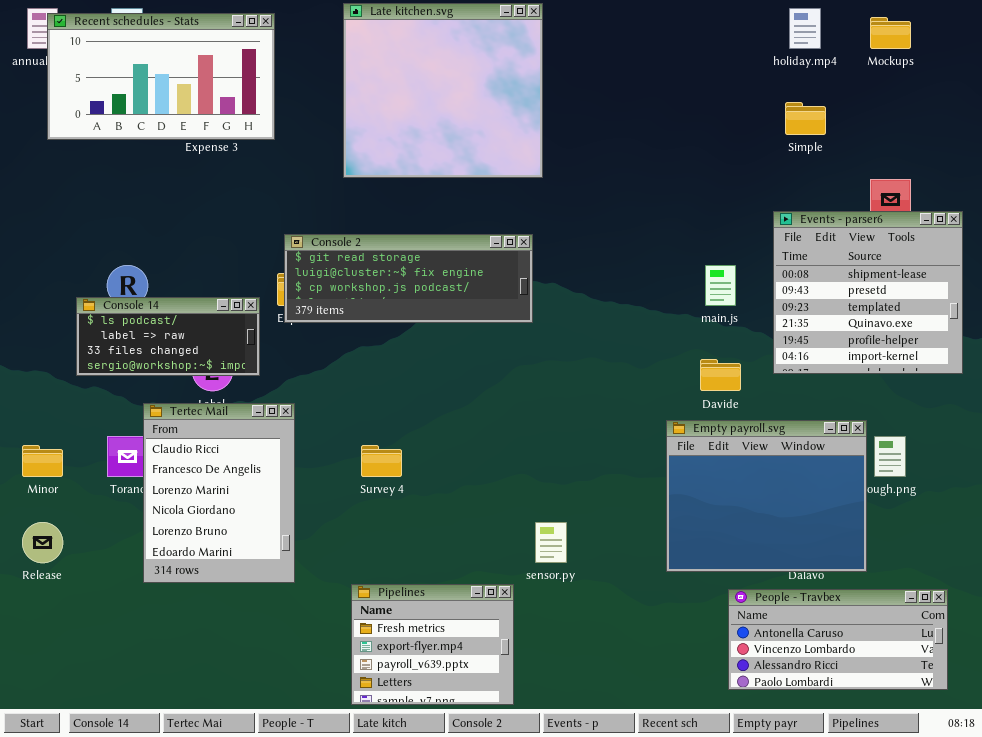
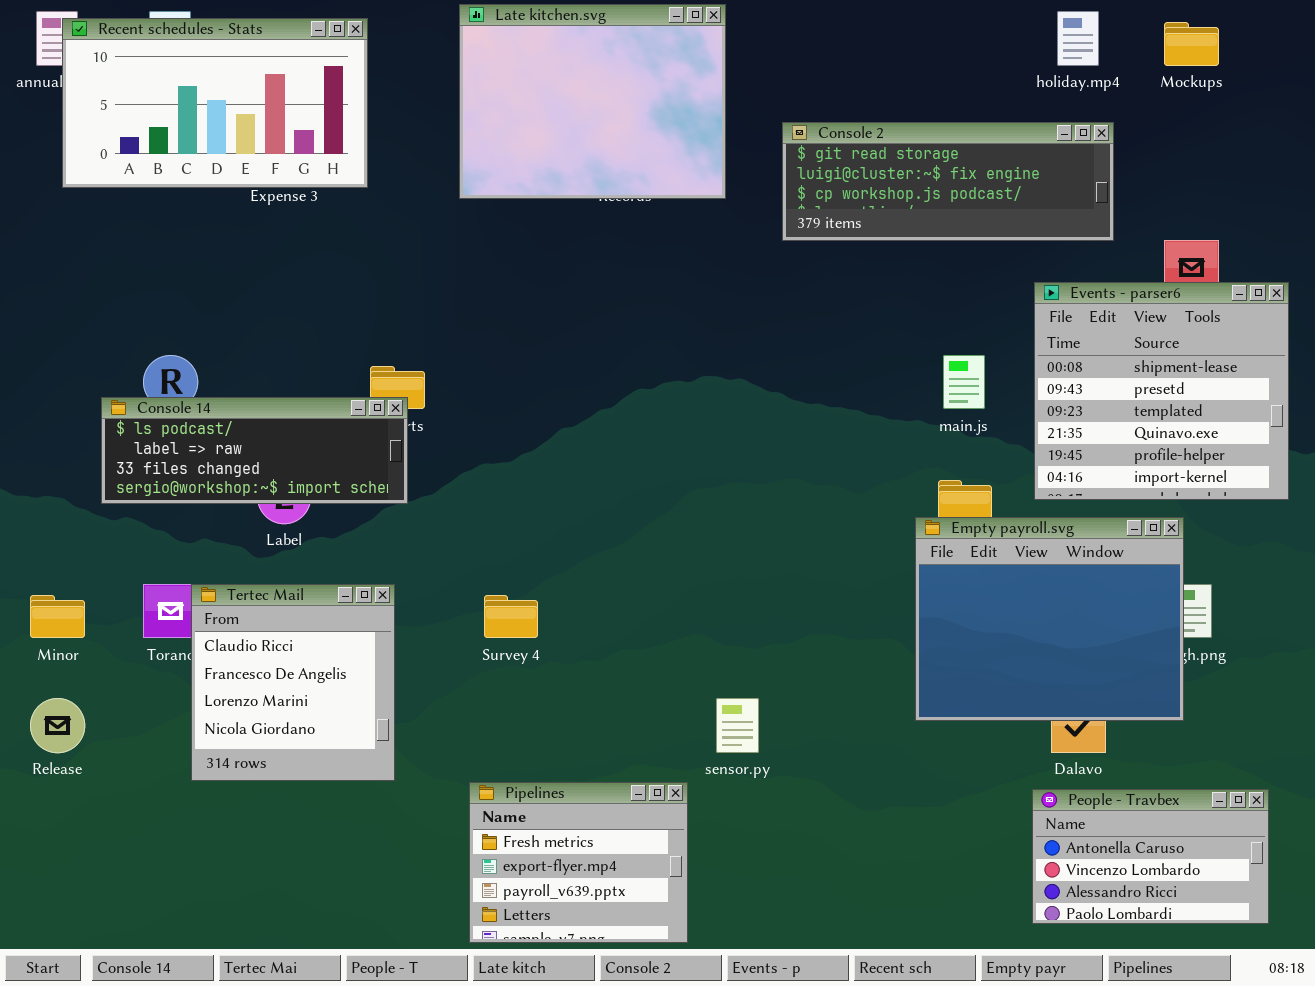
Late kitchen.svg: [343,3,543,178] -> [459,4,726,199], resized
Console 2: [284,234,533,323] -> [782,122,1114,241], moved
Console 14: [76,297,260,376] -> [101,397,408,504], resized
Tertec Mail: [143,403,295,583] -> [191,584,395,781], resized
Empty payroll.svg: [666,420,867,572] -> [915,517,1184,721], moved
People - Travbex: [728,589,948,690] -> [1032,789,1269,924], resized

